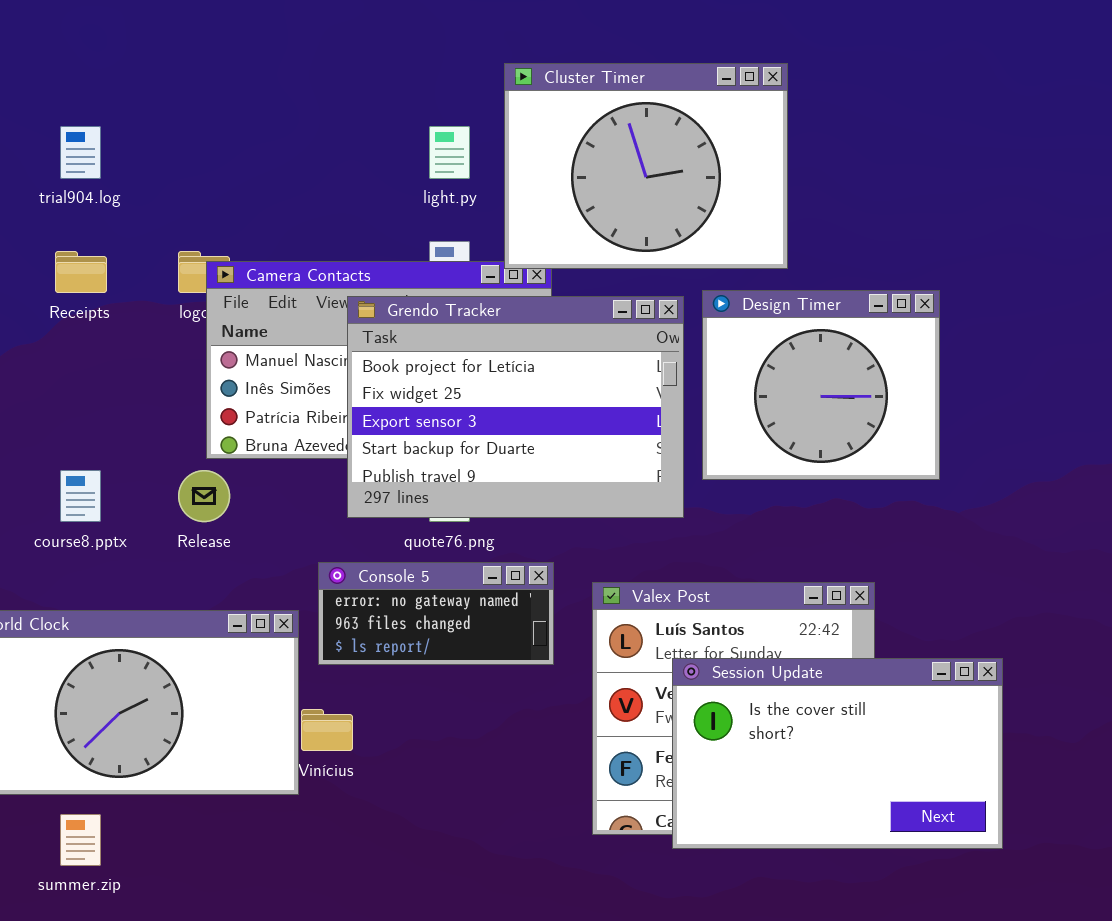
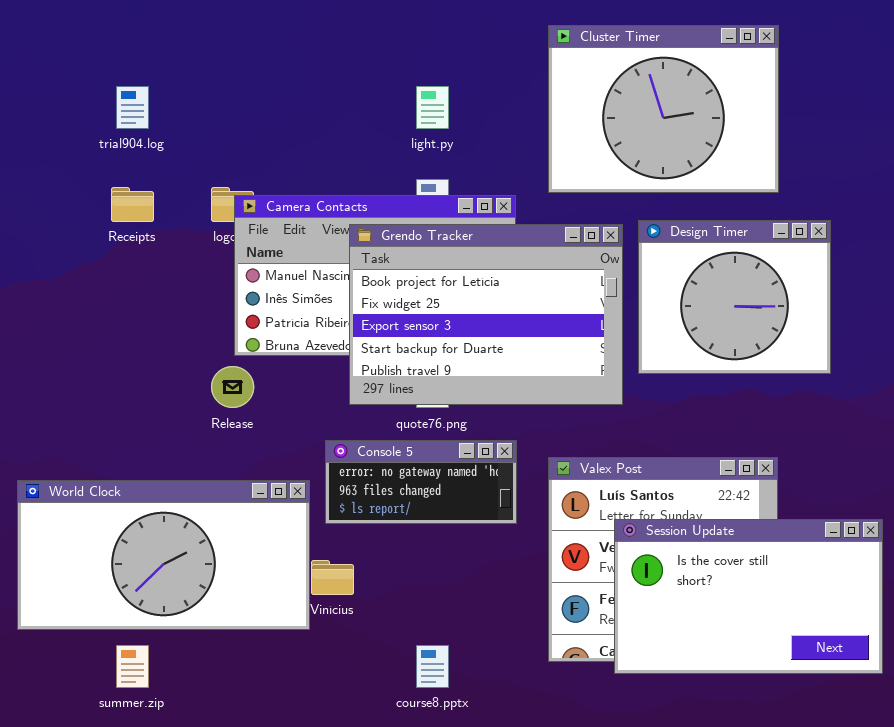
Cluster Timer: [504,63,788,269] -> [548,25,779,193], moved
course8.pptx: [60,470,101,522] -> [416,645,449,688], moved

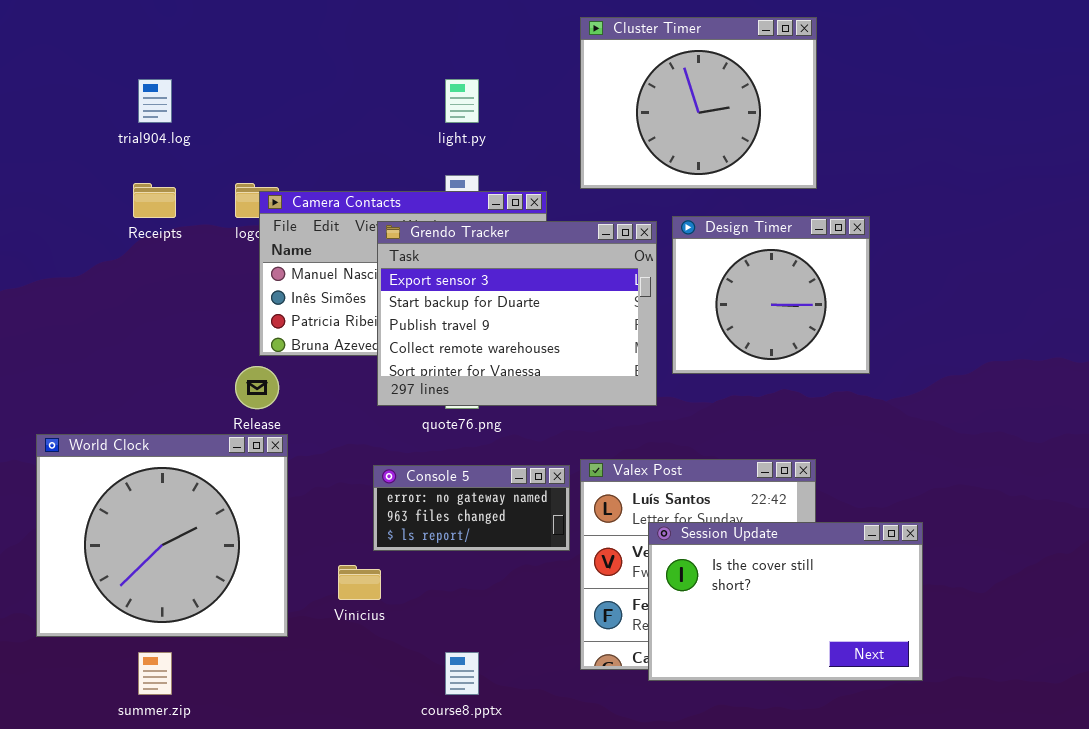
Grendo Tracker: [349,224,623,405] -> [377,221,657,406], scrolled down 2 rows
Console 5: [325,440,517,524] -> [373,465,570,551], moved
World Clock: [17,480,310,630] -> [36,434,288,637], resized

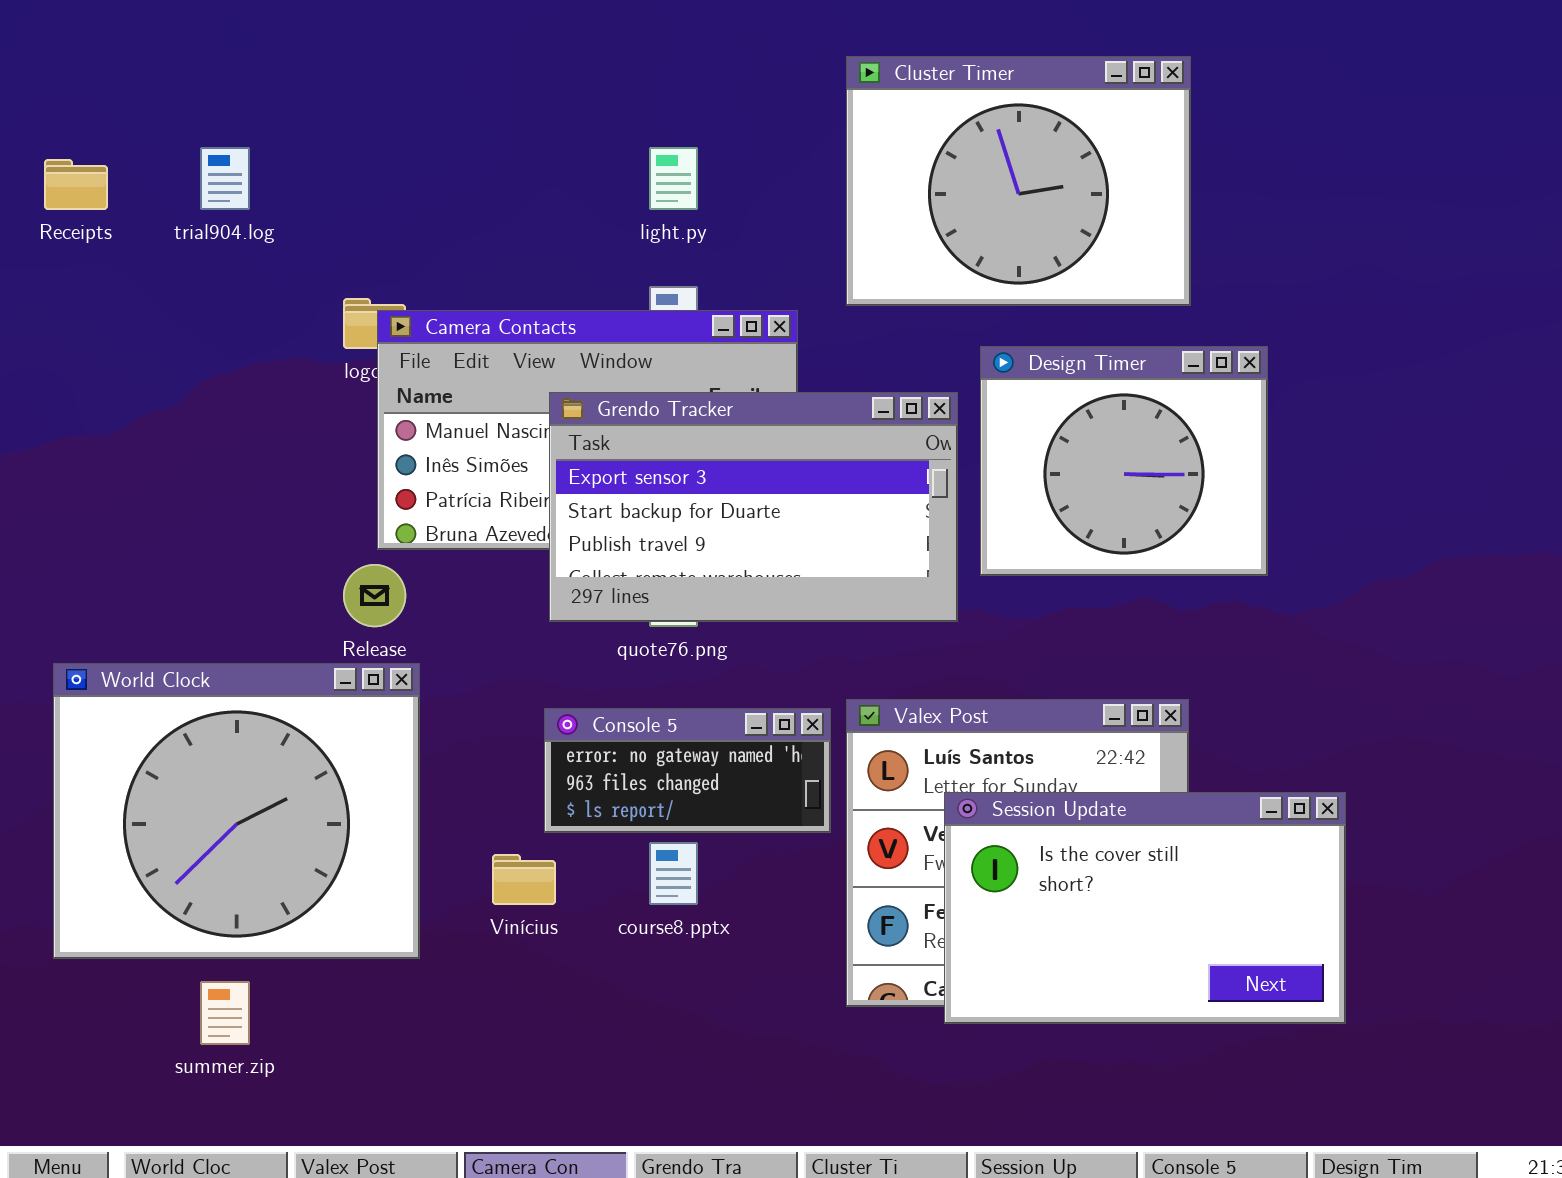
Receipts: [133,183,176,218] -> [44,159,108,210], moved
Grendo Tracker: [377,221,657,406] -> [549,392,958,622], resized
course8.pptx: [445,652,479,695] -> [649,842,698,905], moved

